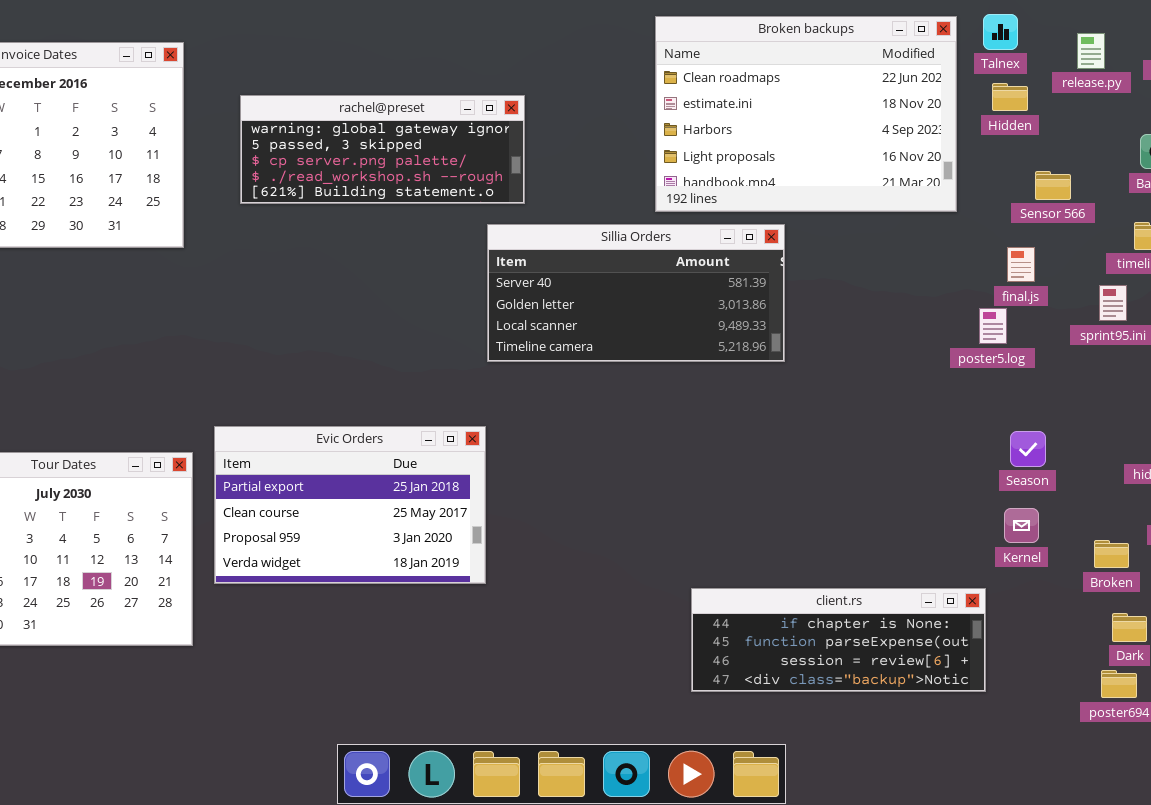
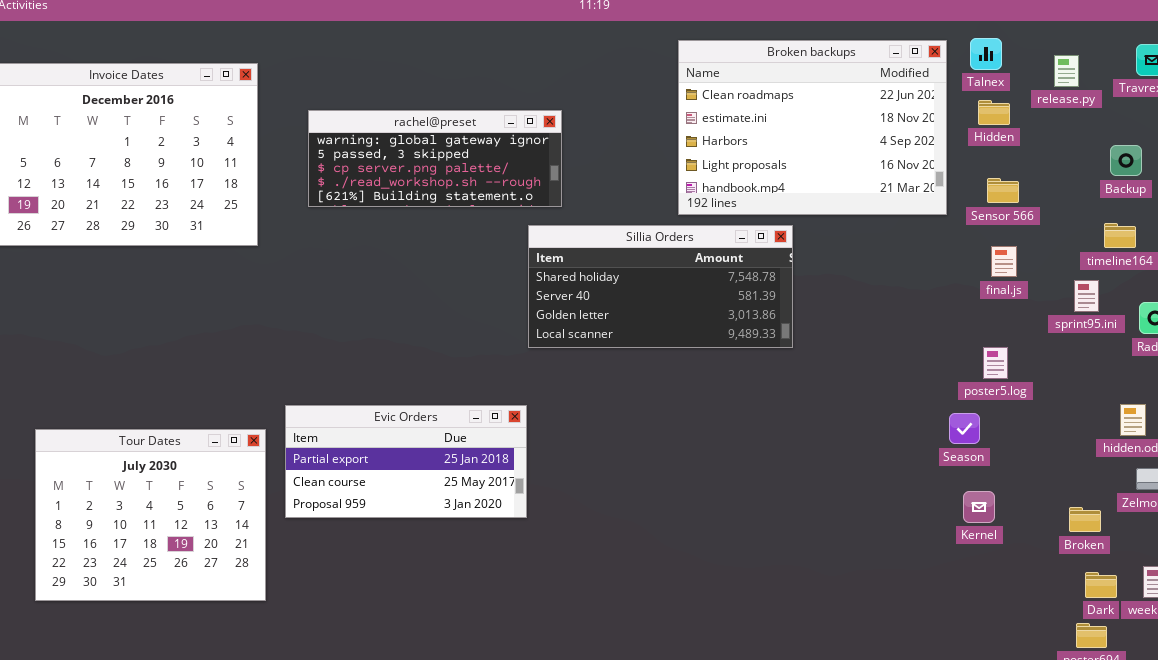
Sensor 566: [1035,171,1071,200] -> [987,178,1019,203], moved
Sillia Orders: [487,224,785,362] -> [528,225,793,348], scrolled up 1 row
poster5.log: [979,308,1007,344] -> [983,347,1008,379], moved
Evic Orders: [214,426,486,584] -> [285,405,527,518], resized
Season: [1010,431,1046,467] -> [949,413,980,444], moved
Kernel: [1004,508,1039,543] -> [963,491,995,523], moved
client.rs: [691,588,986,692] -> none, closed

